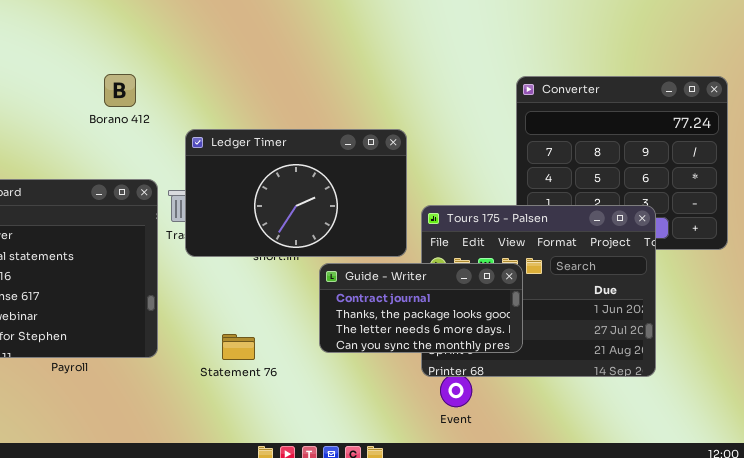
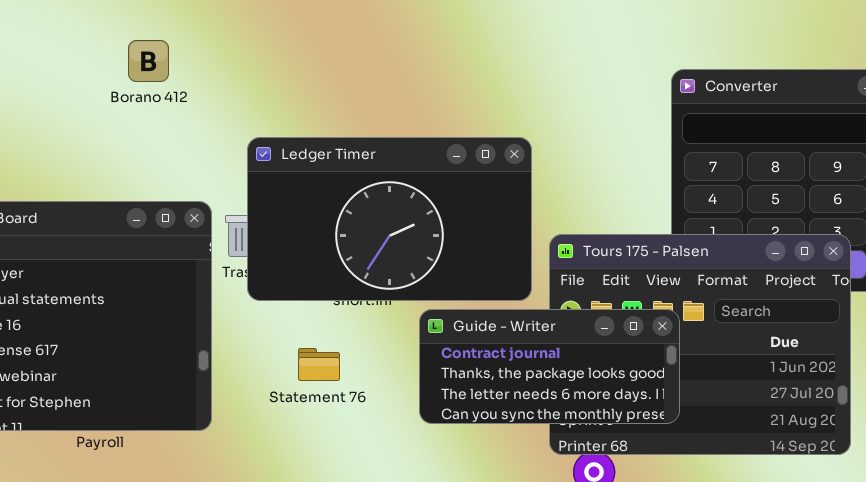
Borano 412: [104,74,136,107] -> [128,40,169,82], moved
Statement 76: [222,334,255,360] -> [298,348,340,381], moved

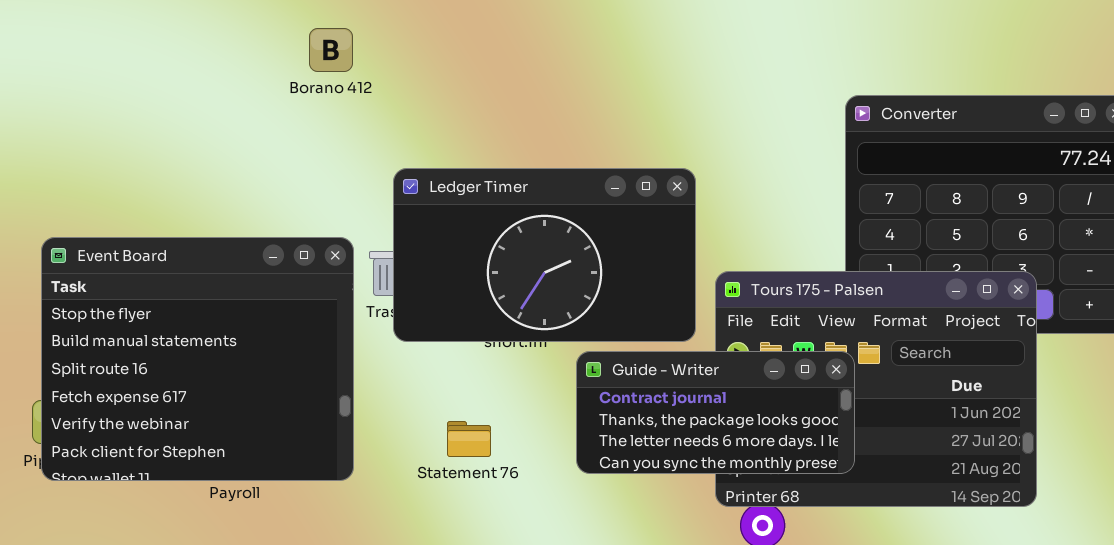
Borano 412: [128,40,169,82] -> [309,28,353,72], moved
Statement 76: [298,348,340,381] -> [447,421,491,457], moved

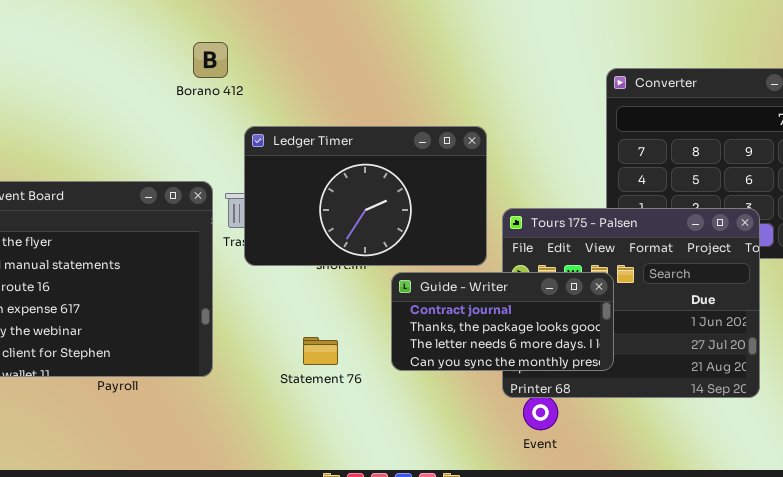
Borano 412: [309,28,353,72] -> [193,42,228,78], moved
Statement 76: [447,421,491,457] -> [303,337,338,365], moved

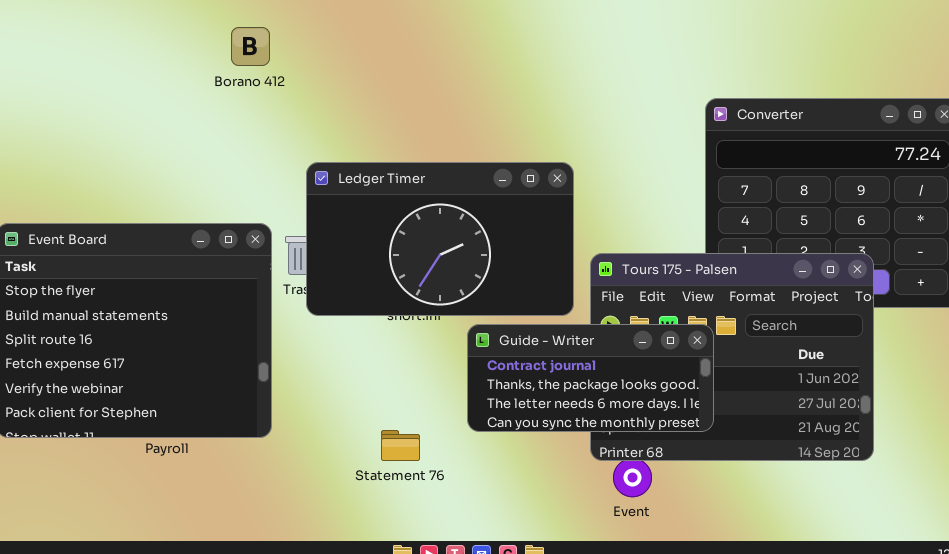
Borano 412: [193,42,228,78] -> [231,27,270,66], moved
Statement 76: [303,337,338,365] -> [381,430,420,461], moved

